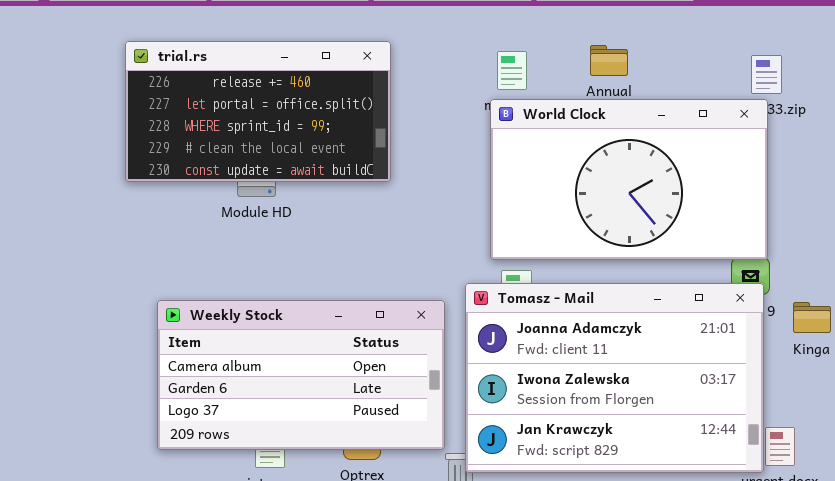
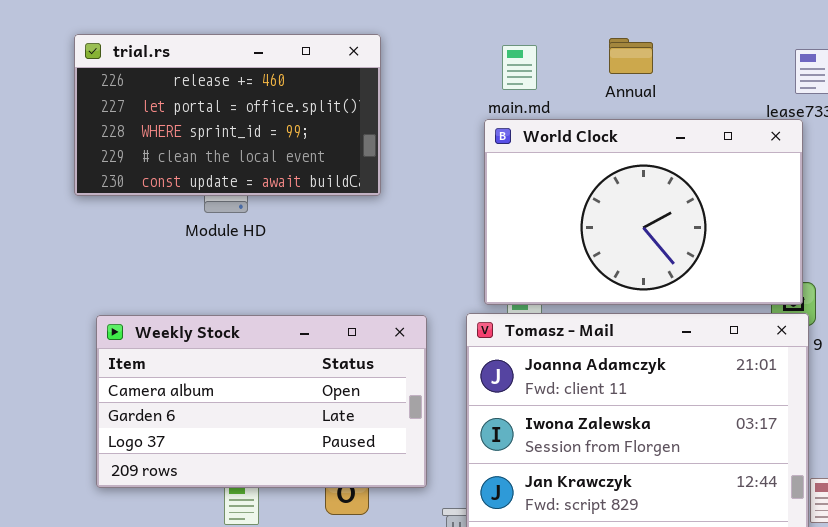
World Clock: [490,99,768,260] -> [484,119,803,305], moved
Weekly Stock: [157,300,445,450] -> [96,315,427,488], moved

